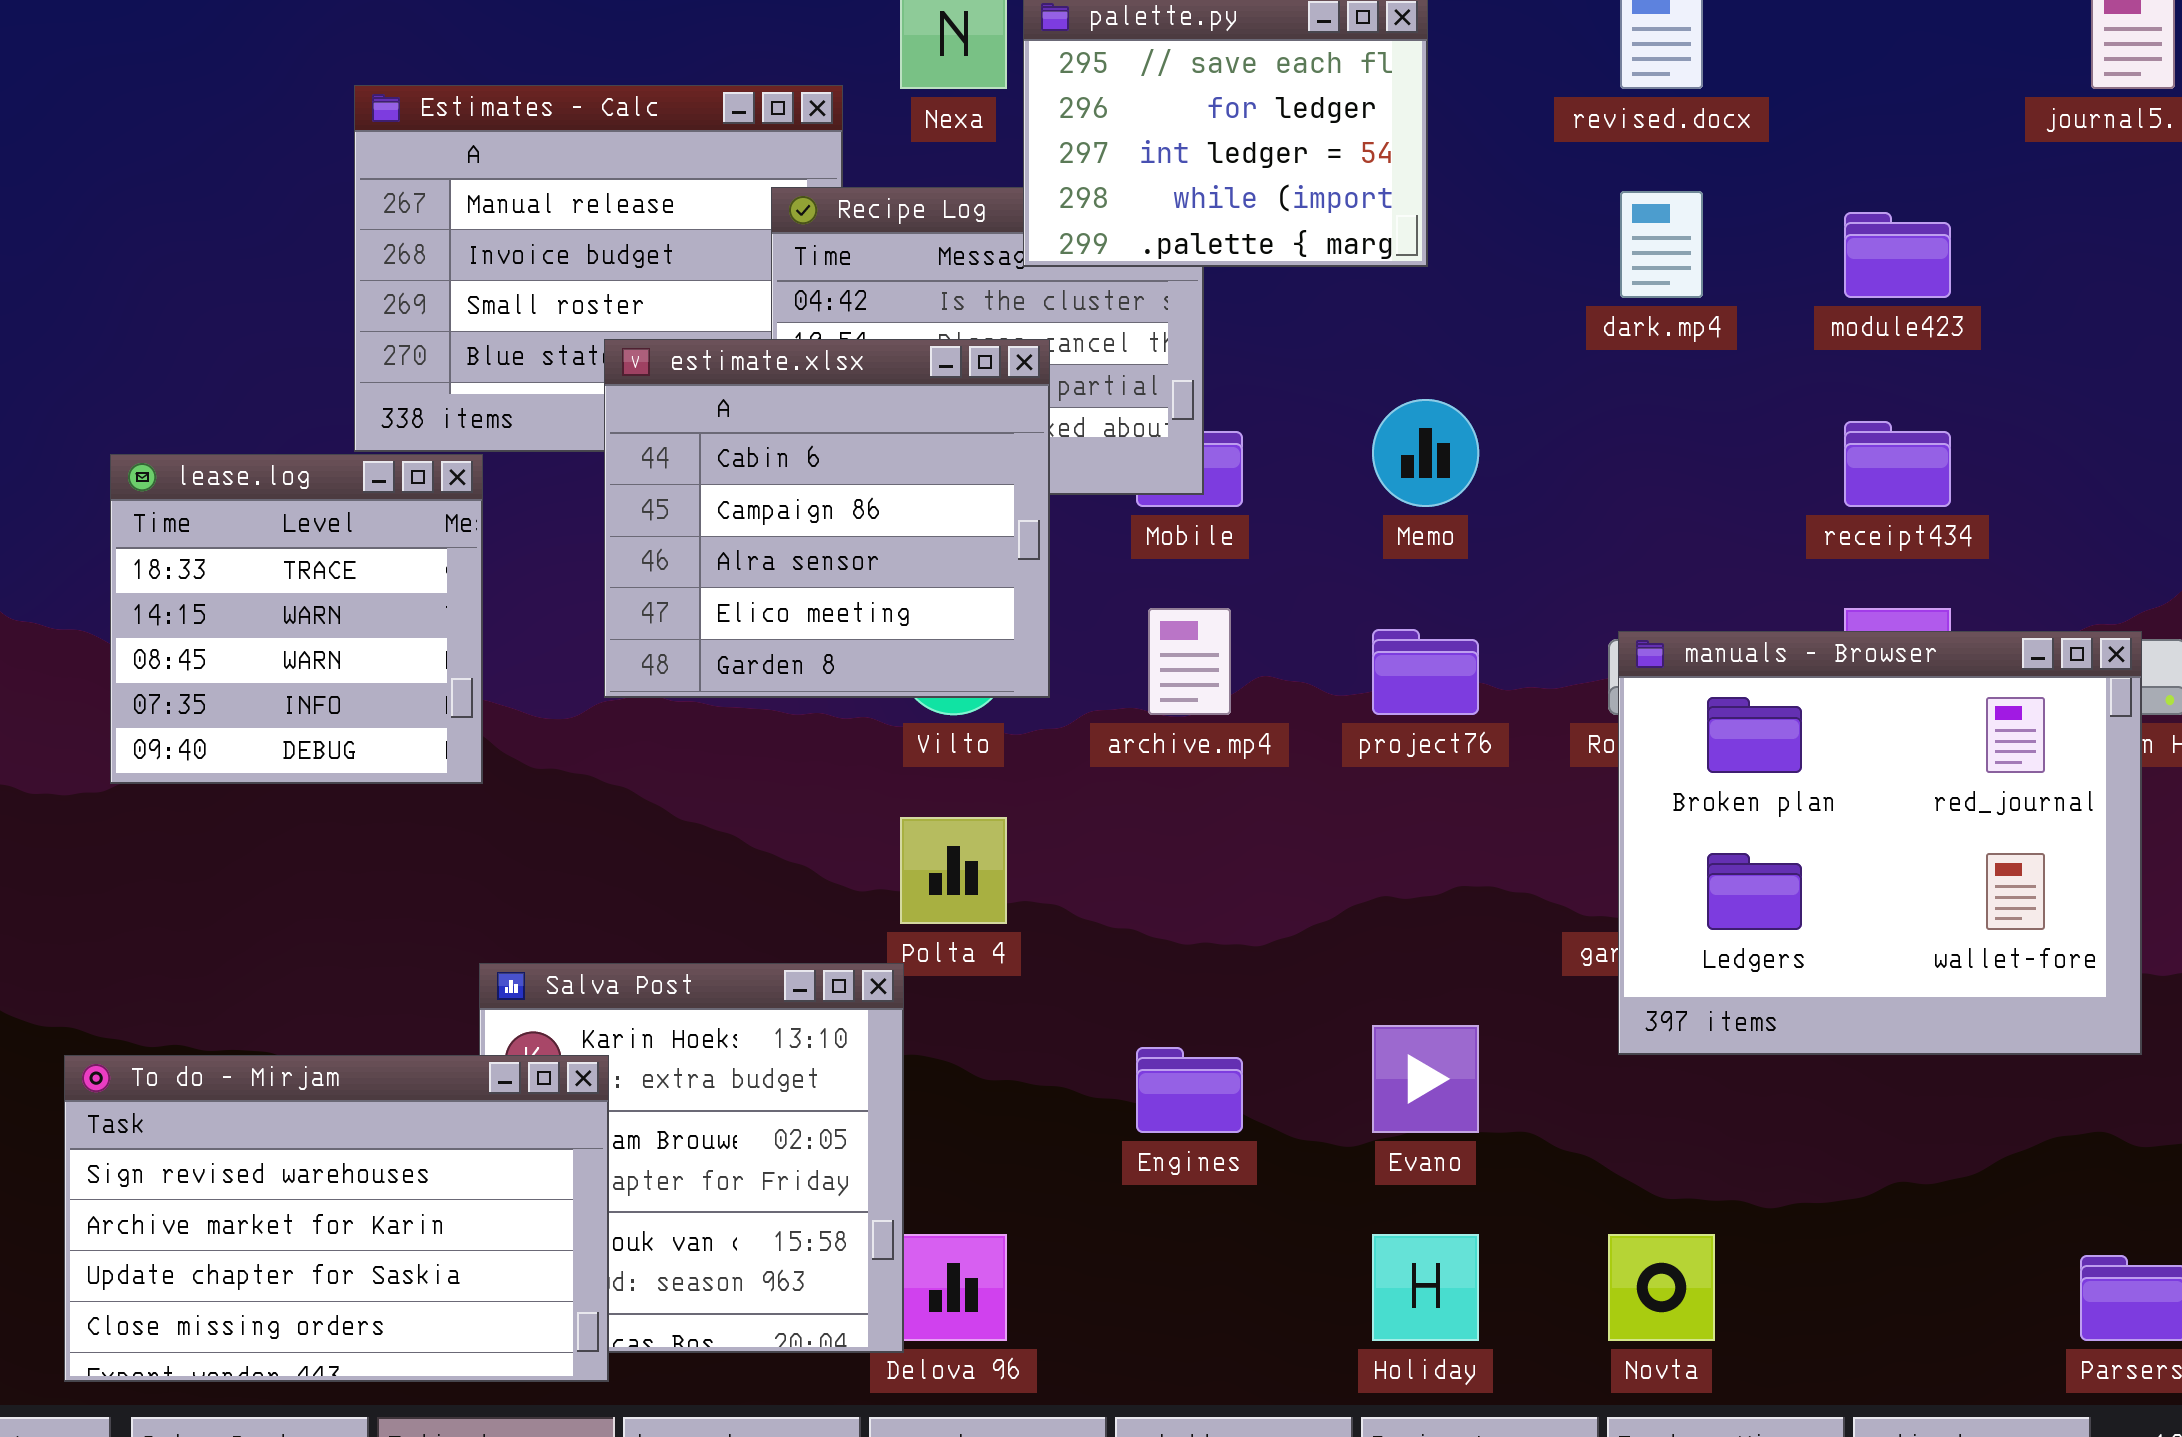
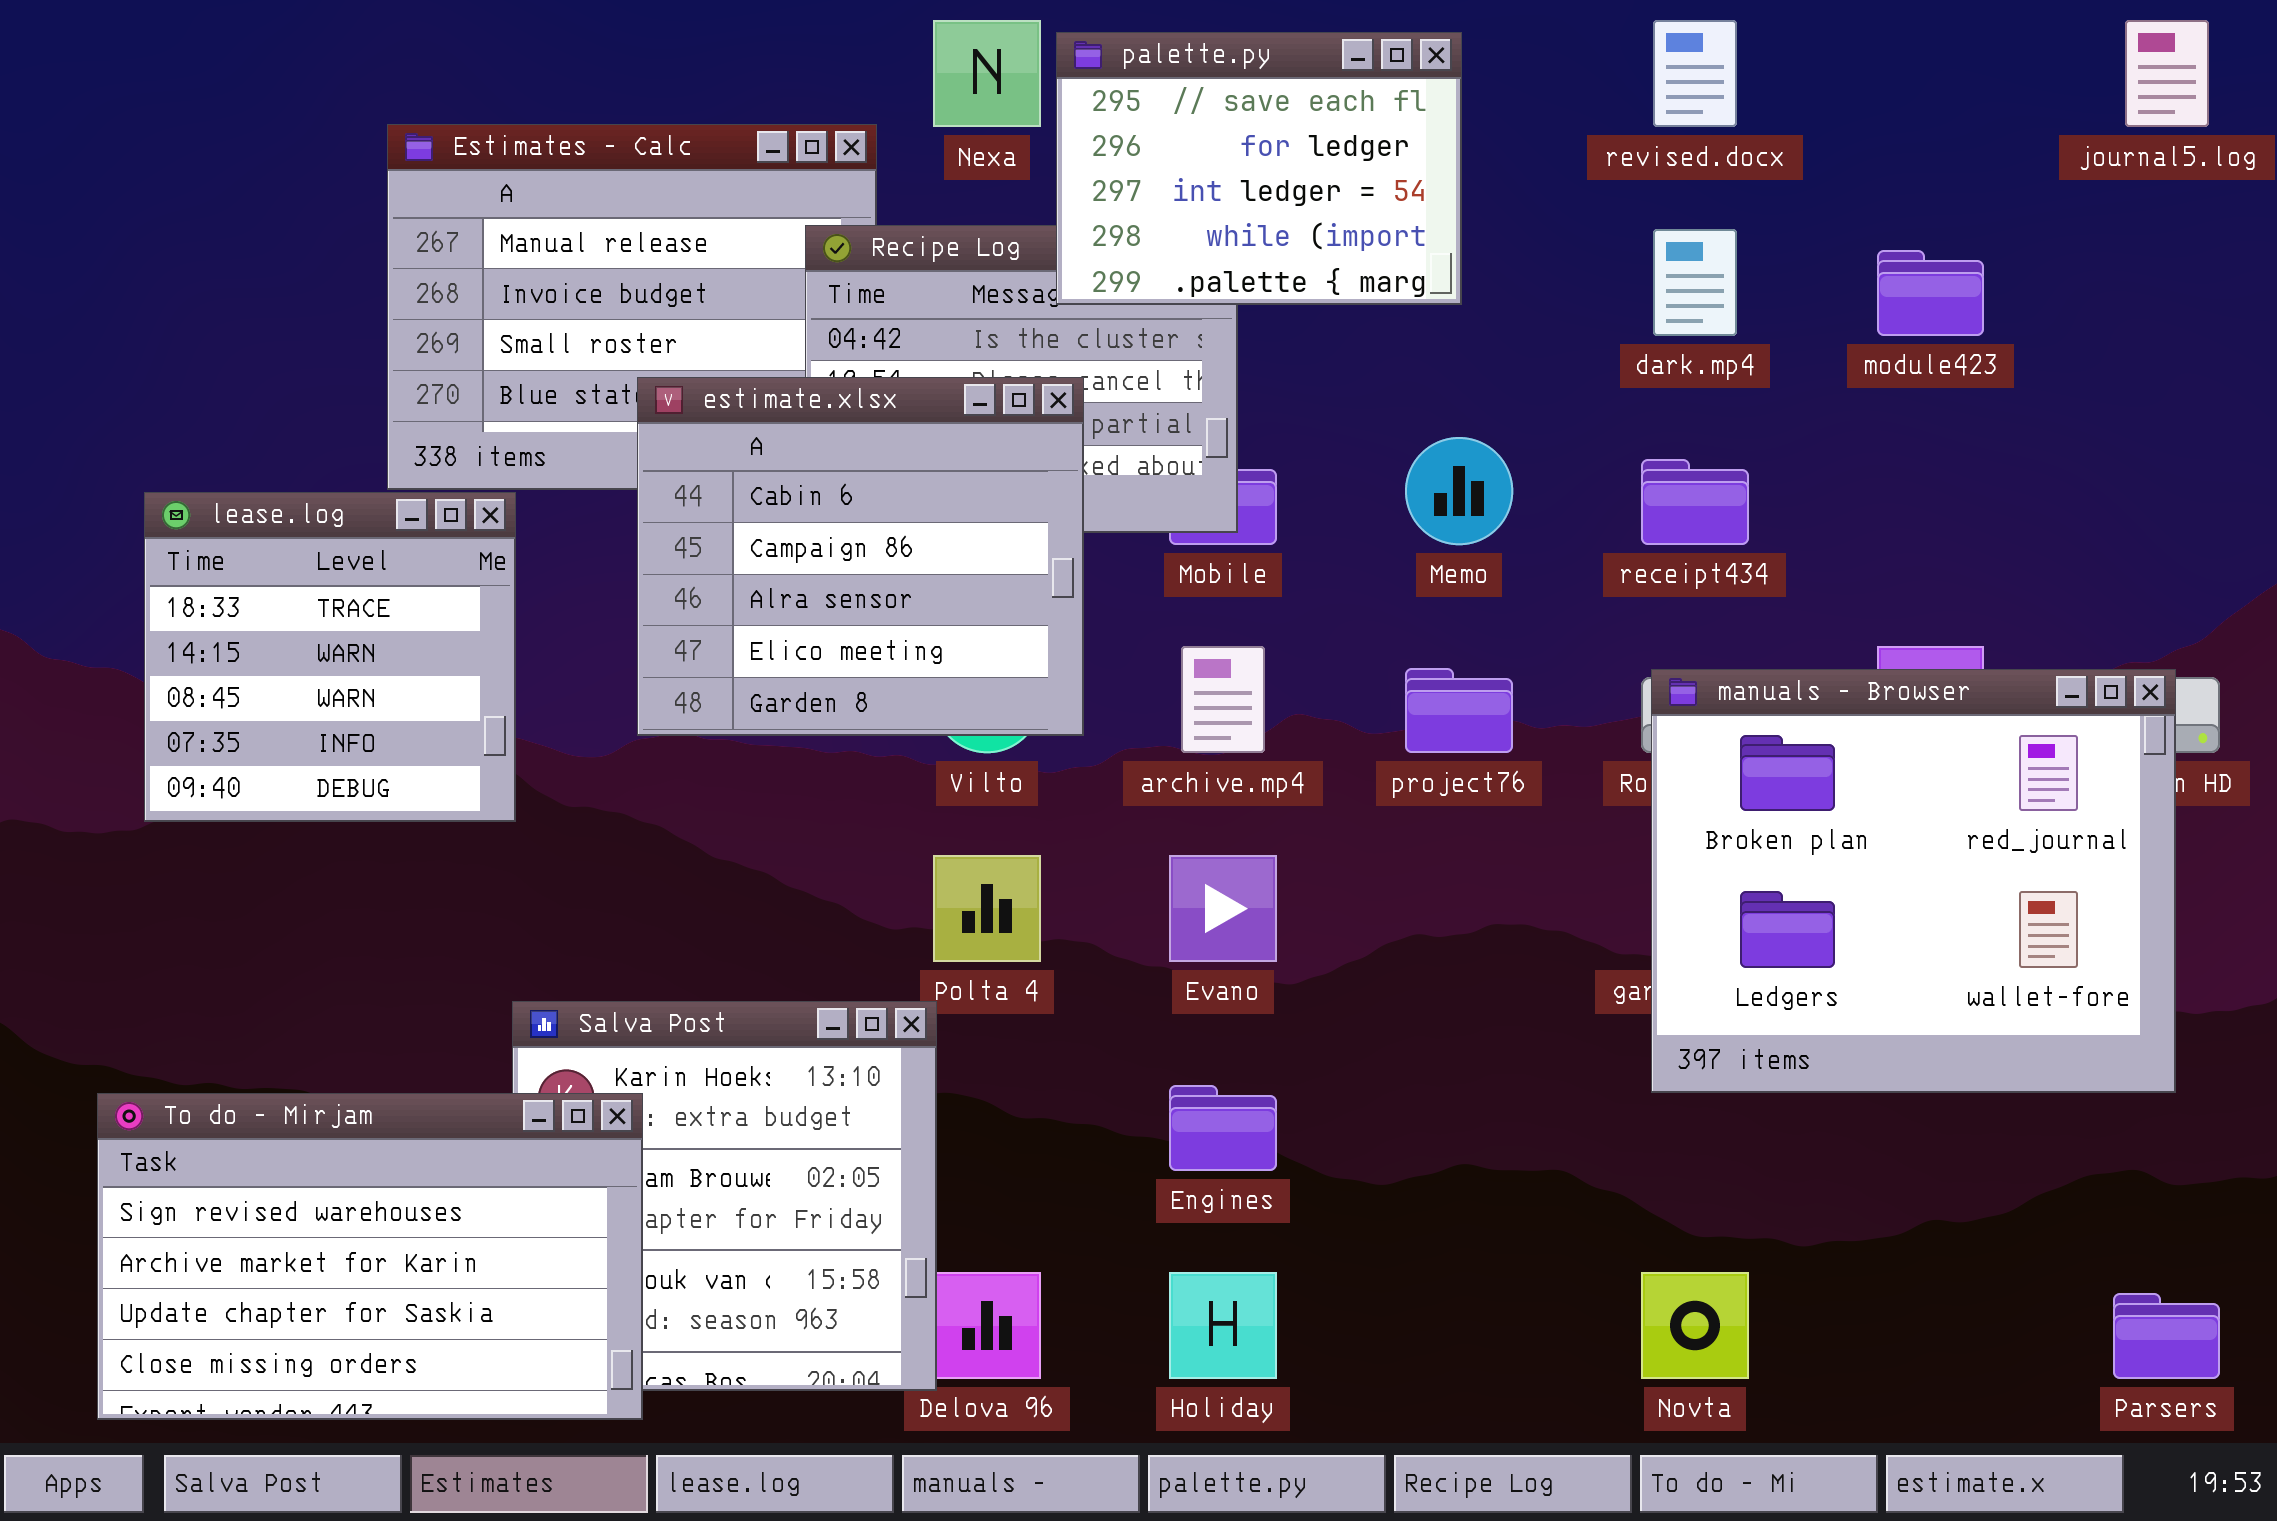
receipt434: [1844,421,1951,507] -> [1641,459,1749,545], moved
Evano: [1372,1025,1479,1133] -> [1169,855,1277,962], moved
Holiday: [1372,1234,1479,1341] -> [1169,1272,1277,1379], moved

